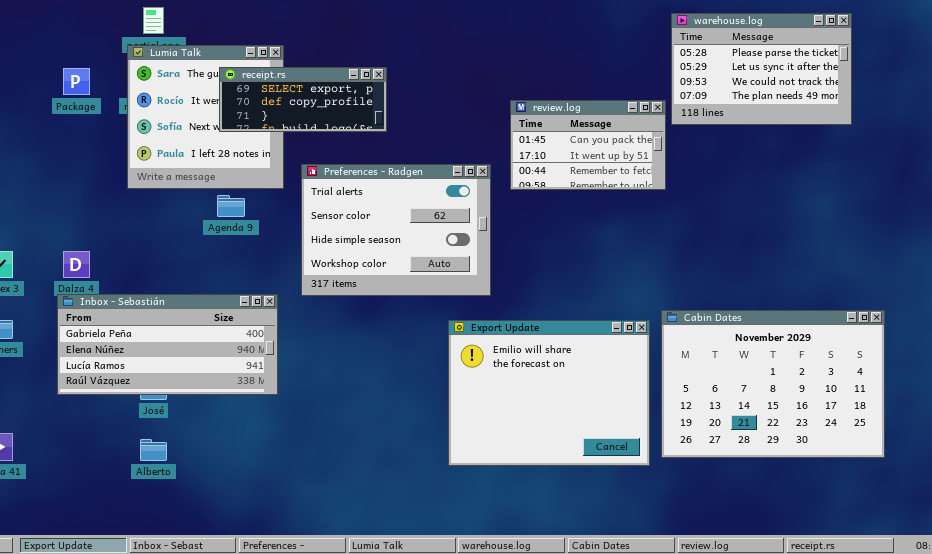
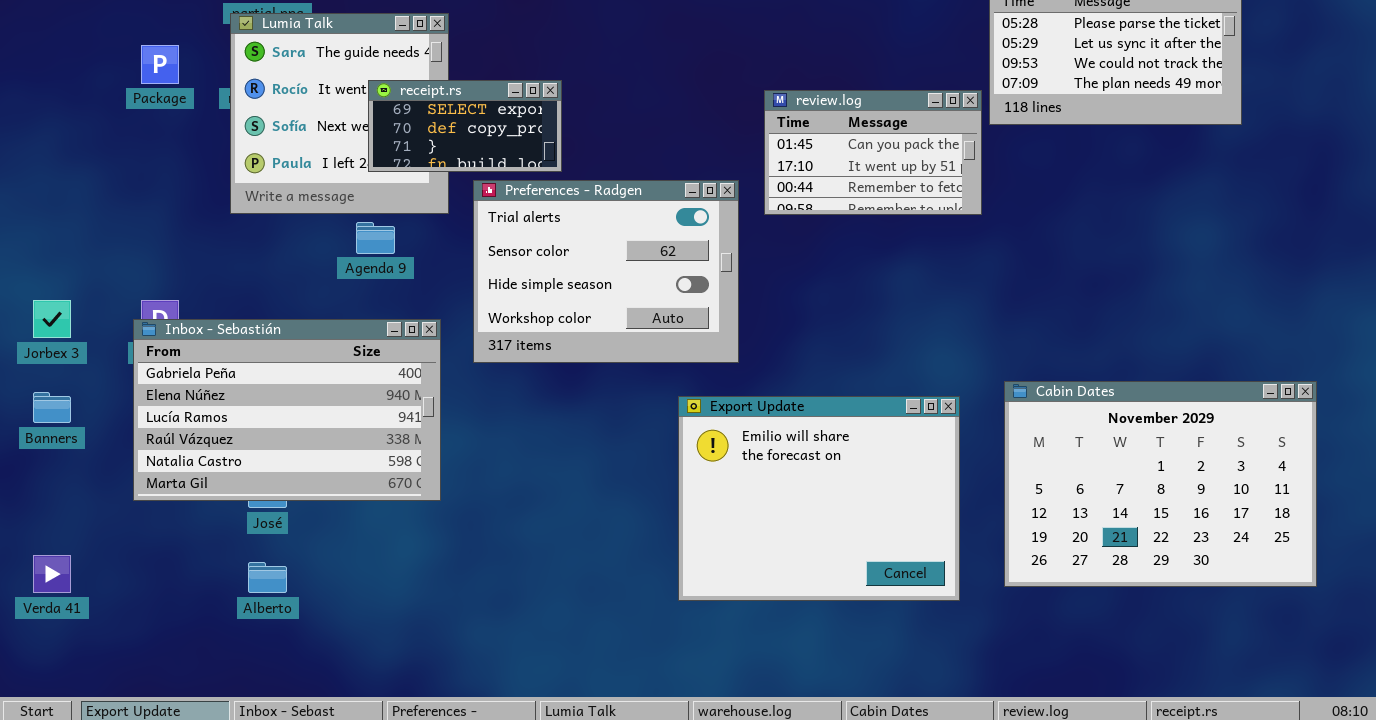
receipt.rs: [219,67,387,132] -> [368,80,562,172], moved, resized
Inbox - Sebastián: [57,294,278,395] -> [133,319,441,501], resized
Cabin Dates: [661,310,885,458] -> [1004,381,1317,587], moved

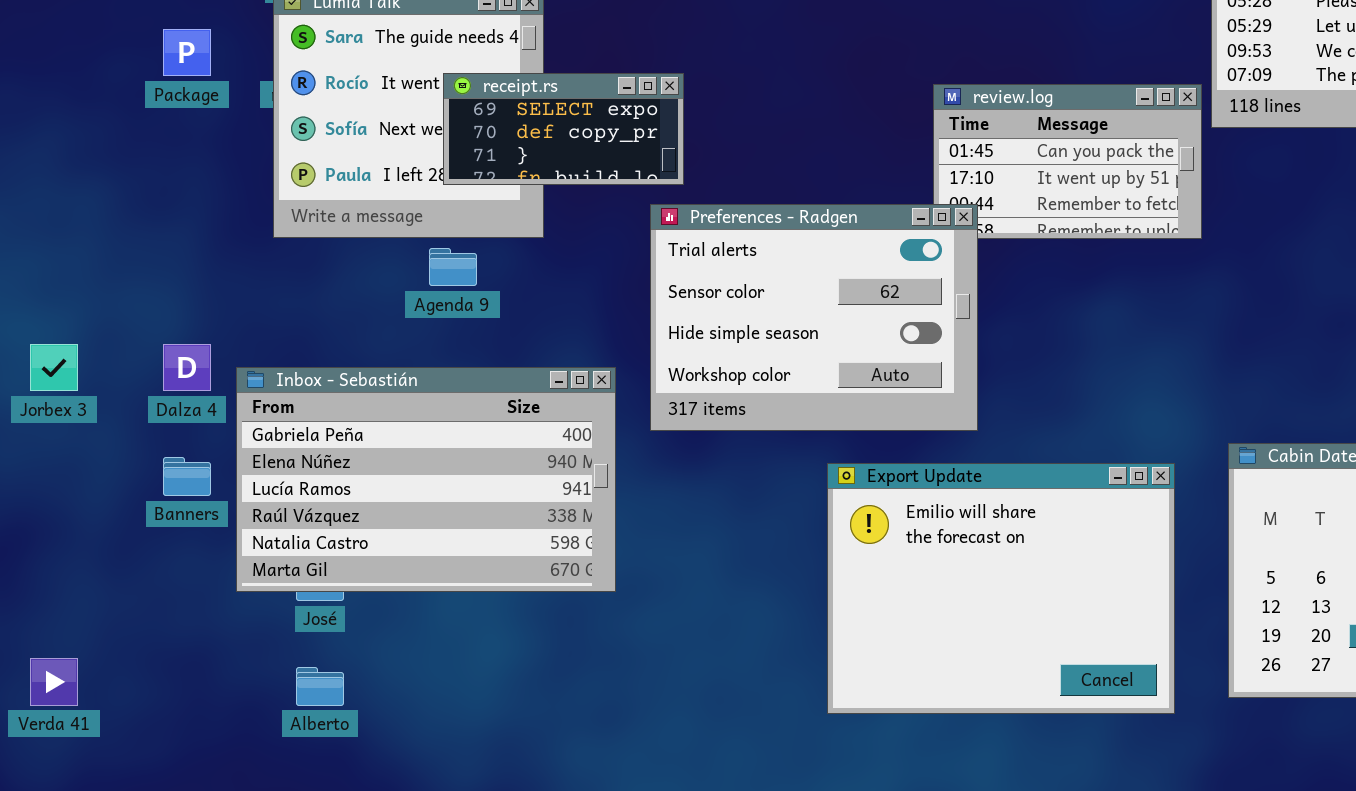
Preferences - Radgen: [473,180,739,363] -> [650,204,978,431], moved
Inbox - Sebastián: [133,319,441,501] -> [236,367,616,592], moved
Banners: [33,392,71,423] -> [163,457,211,496], moved

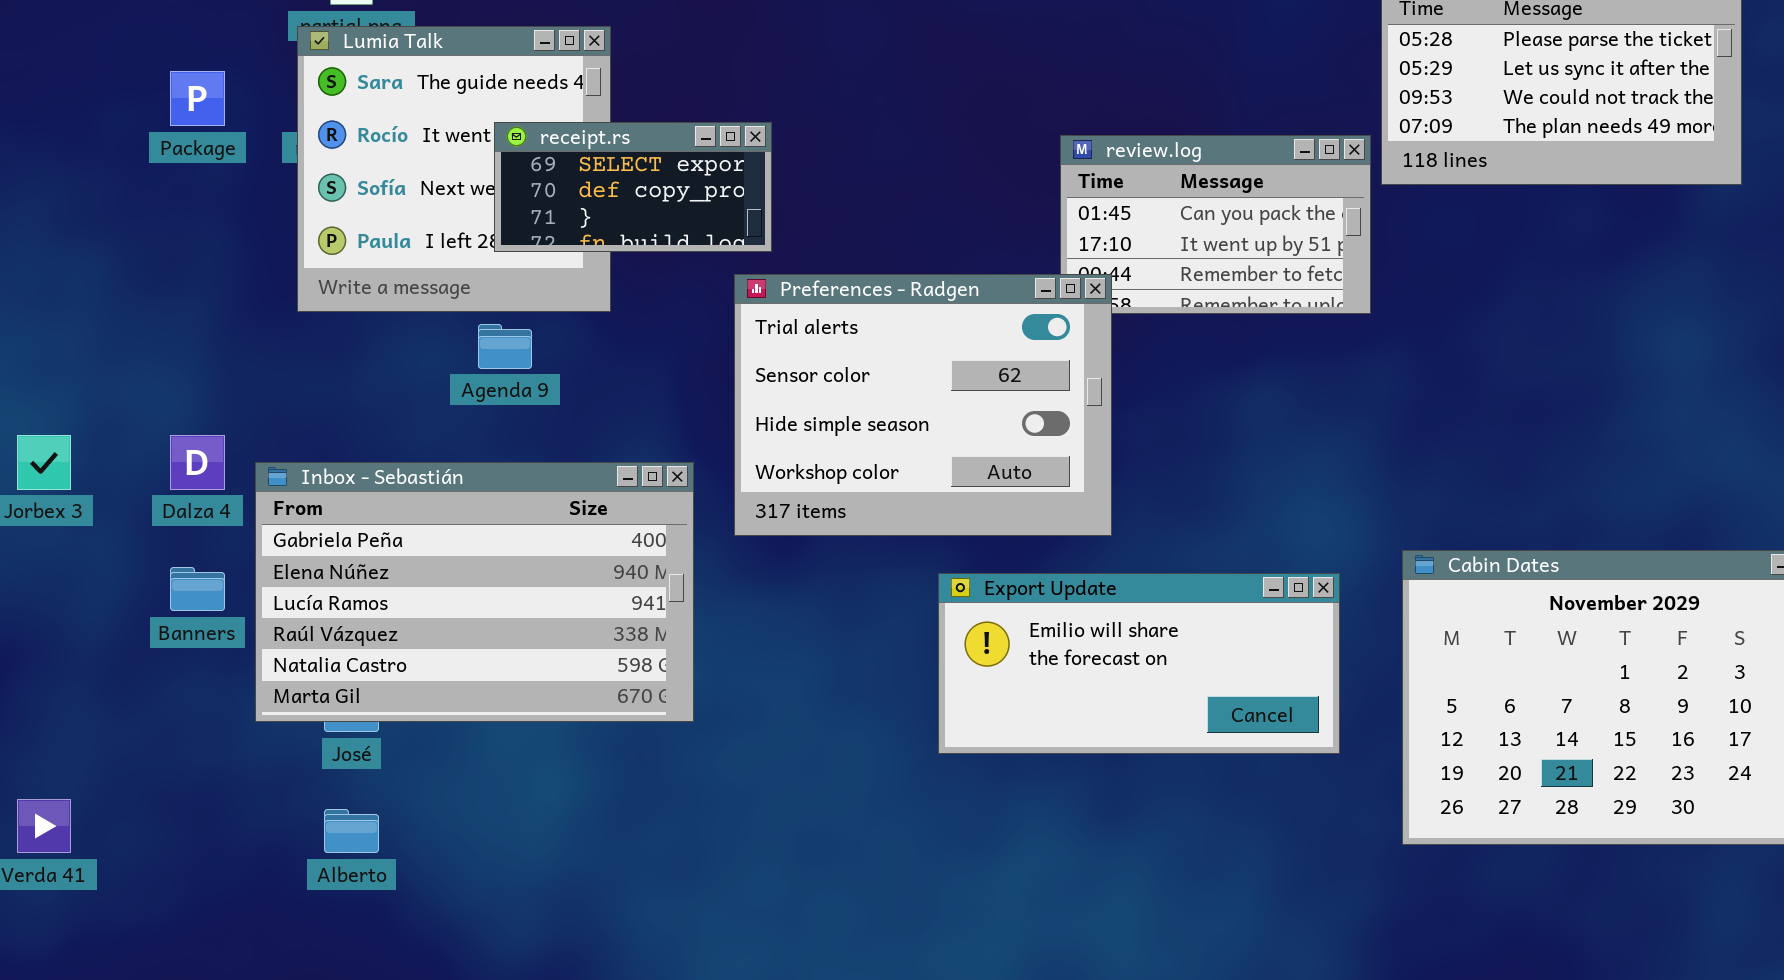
Export Update: [827,463,1175,714] -> [938,573,1340,754], resized

